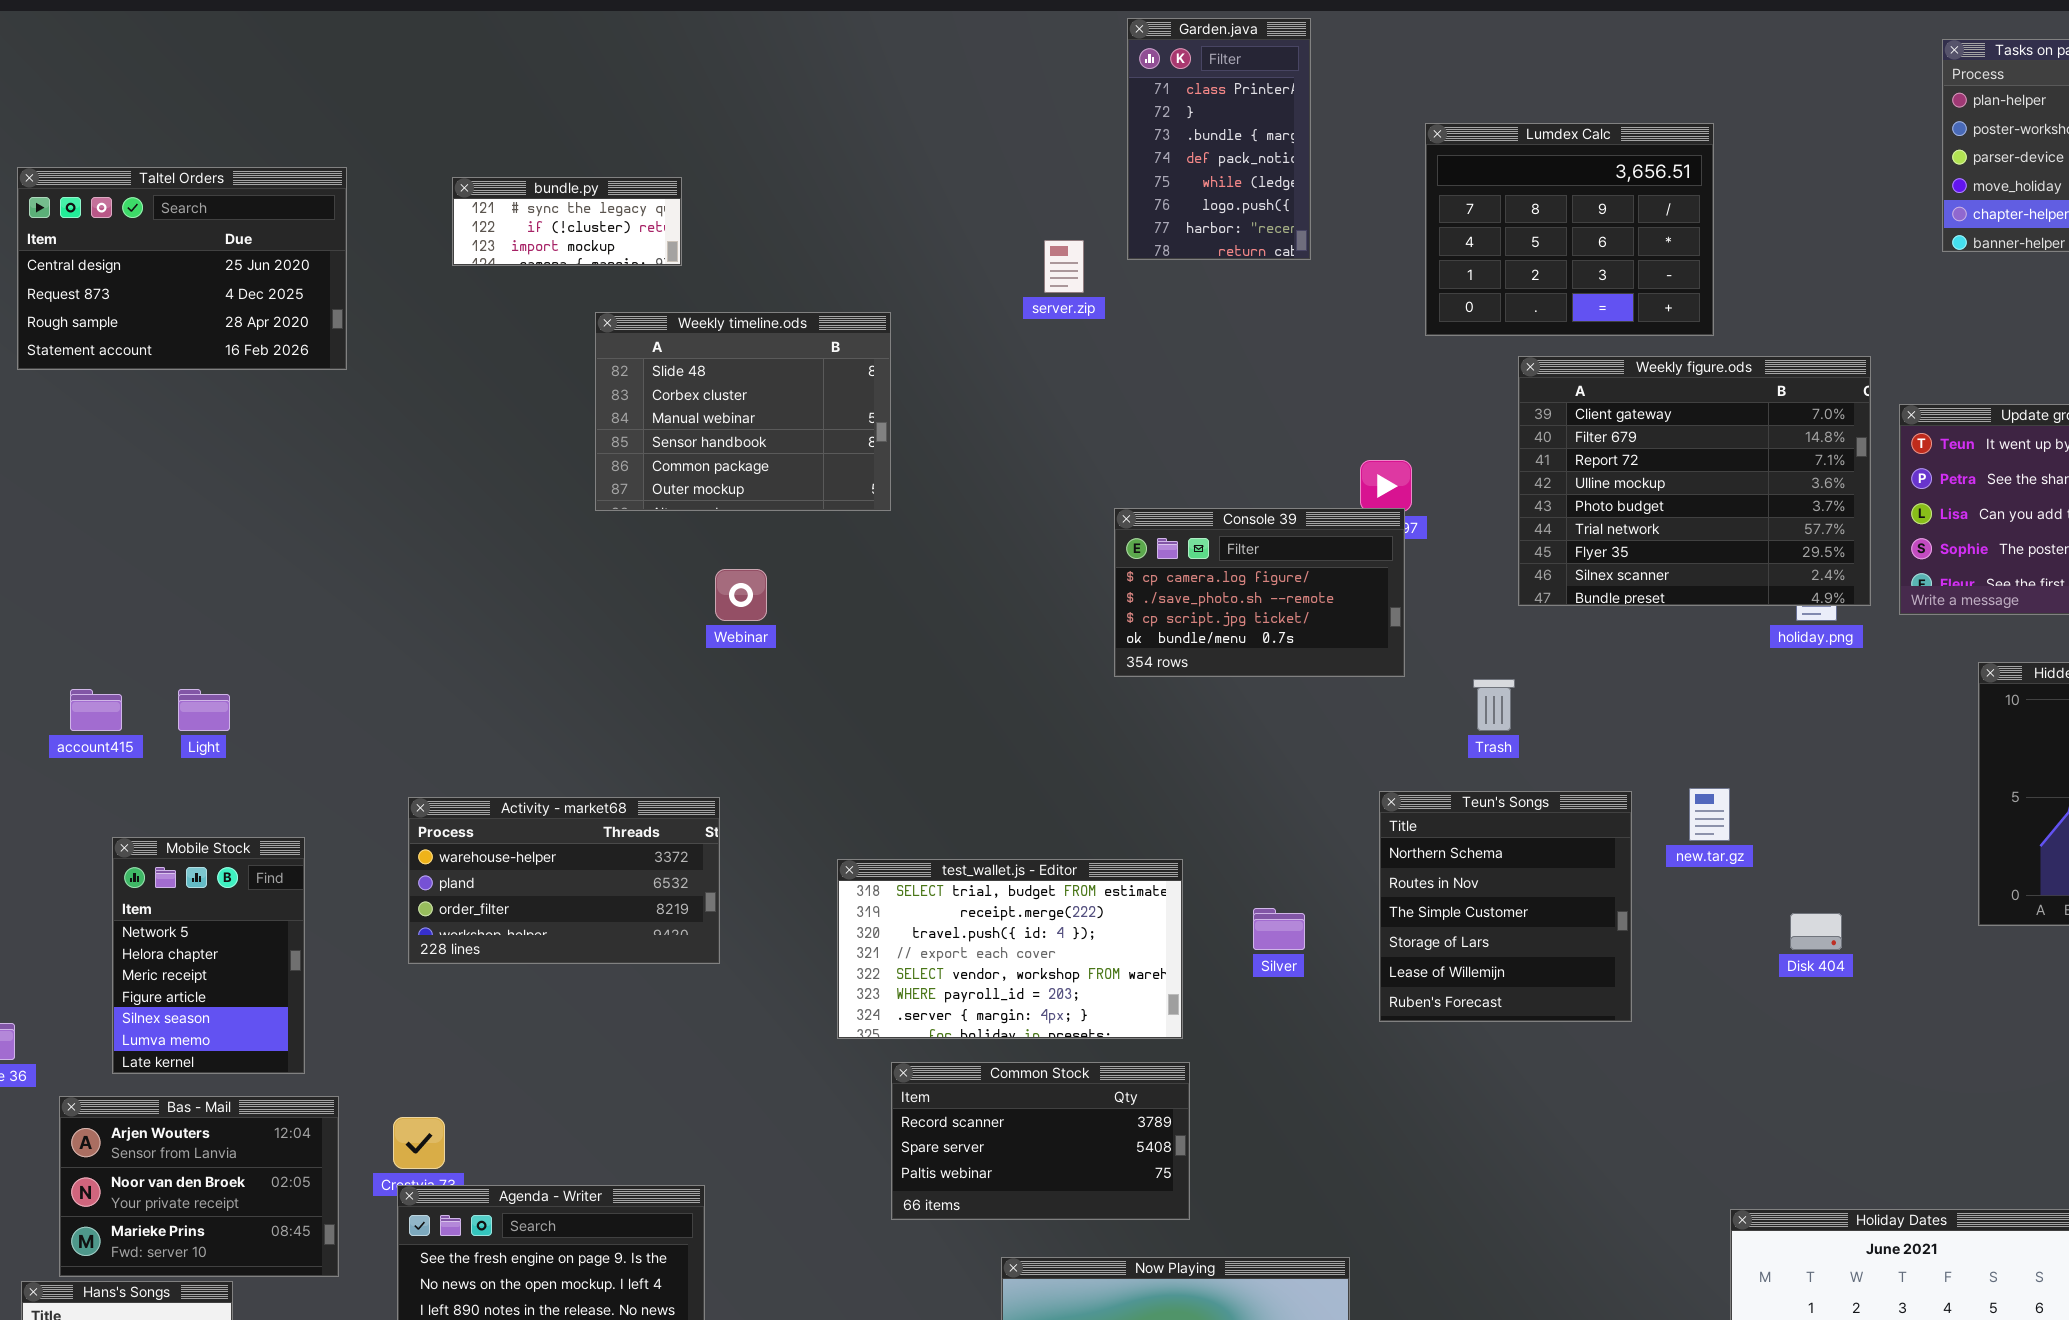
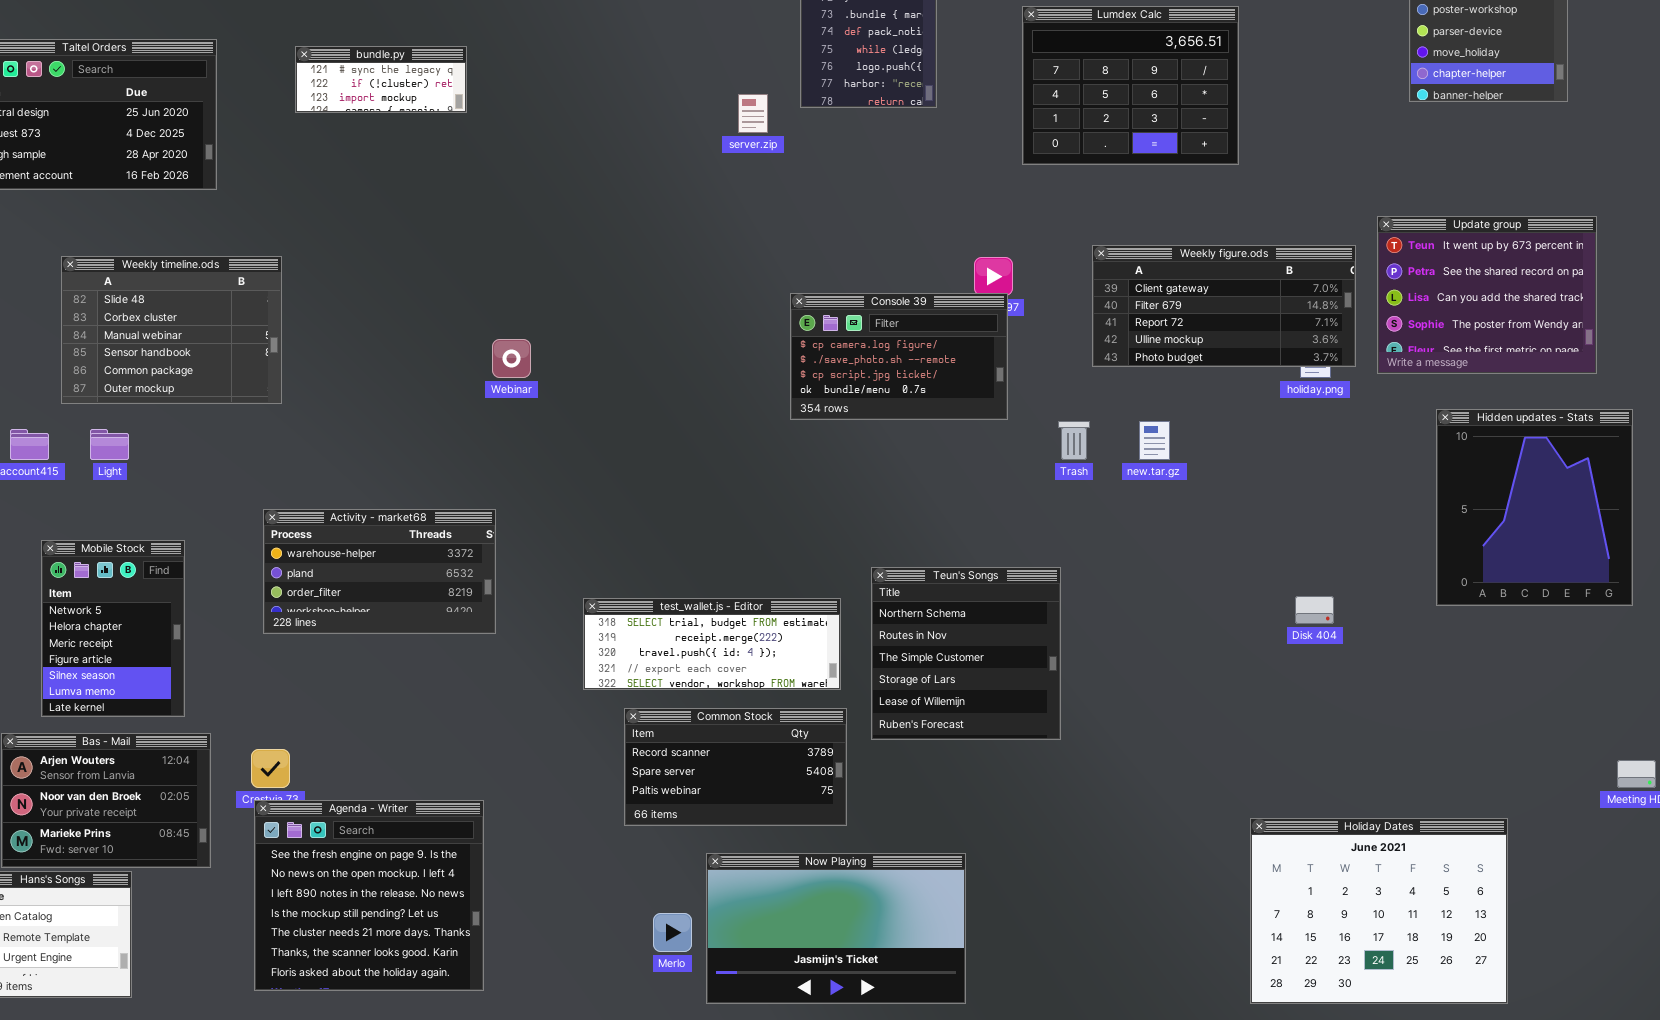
Weekly timeline.ods: [595,312,891,511] -> [61,256,282,404], moved
Weekly figure.ods: [1518,356,1871,606] -> [1092,245,1356,367], resized
new.tar.gz: [1689,788,1730,841] -> [1139,421,1170,460], moved
Teun's Songs: [1379,791,1632,1022] -> [871,567,1061,740], moved
test_wallet.js - Editor: [837,859,1183,1039] -> [583,598,841,690], resized

